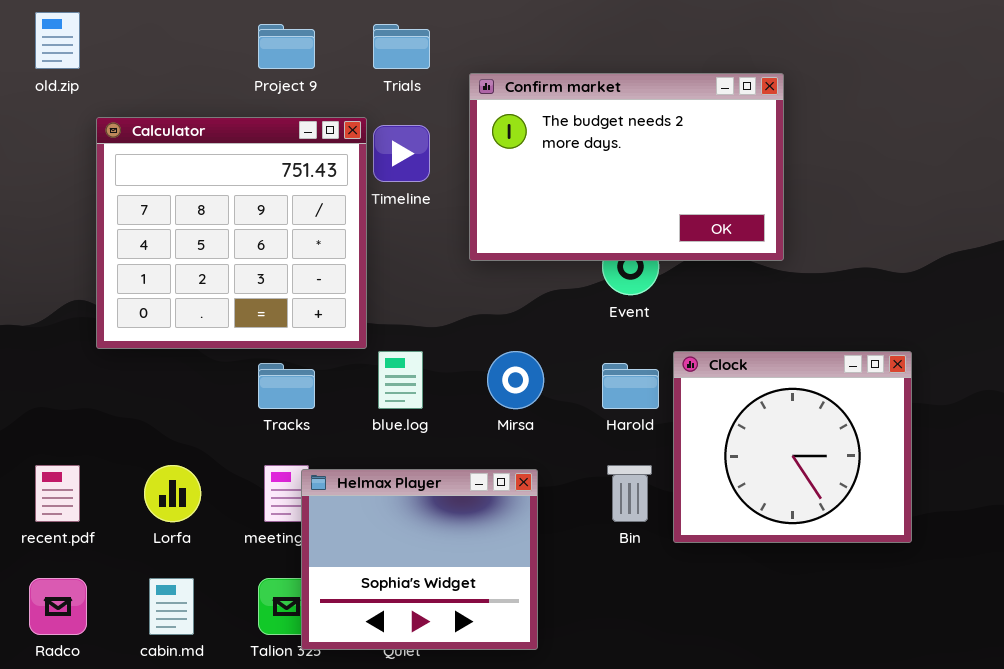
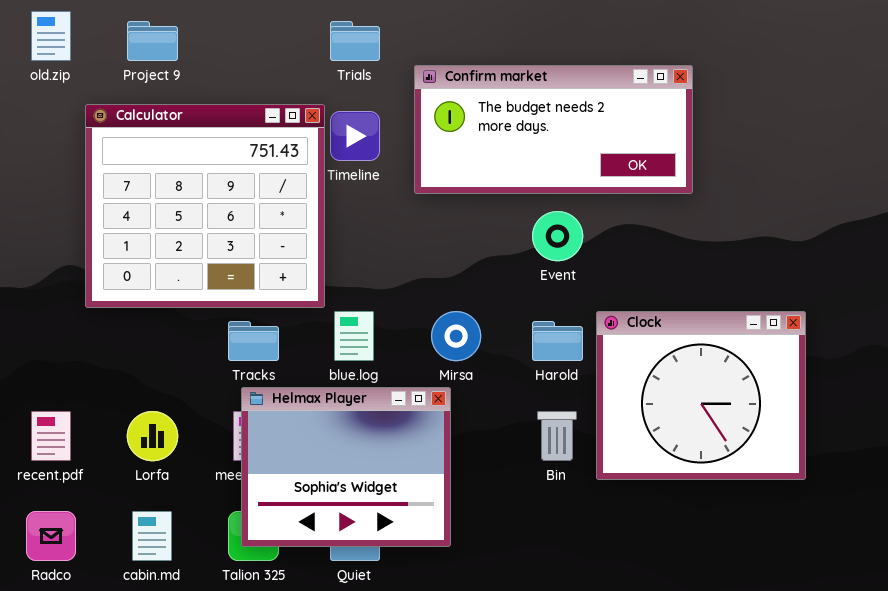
Project 9: [258,24,315,69] -> [127,21,178,61], moved
Confirm market: [469,73,784,261] -> [414,65,693,194], resized
Helmax Player: [301,469,538,650] -> [241,387,451,547], moved

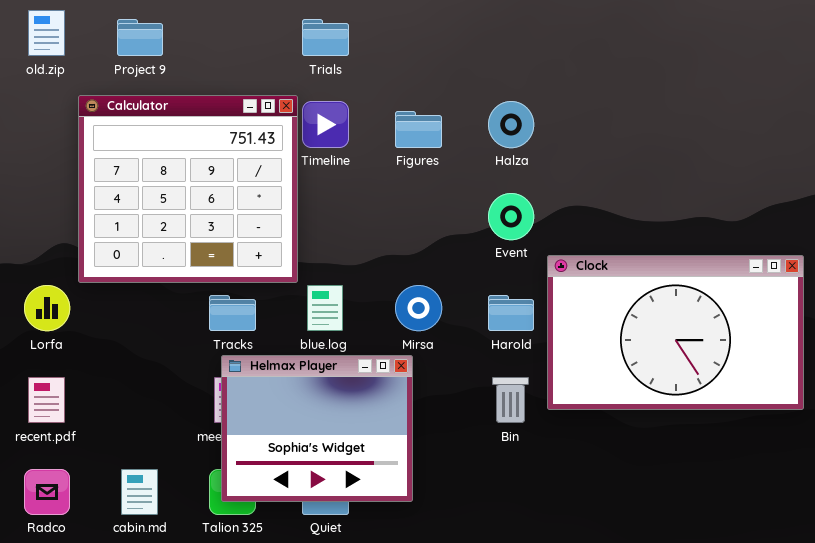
Confirm market: [414,65,693,194] -> none, closed
Clock: [596,311,806,480] -> [547,255,804,410], moved, resized
Lorfa: [127,411,178,461] -> [24,285,70,331], moved

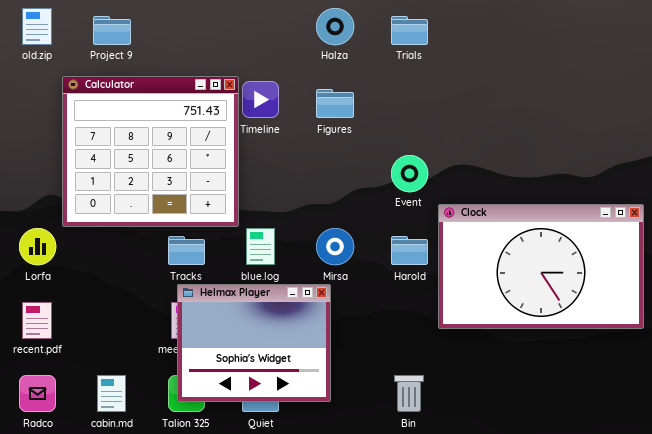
Trials: [302,19,349,56] -> [391,16,428,45], moved
Halza: [488,101,534,148] -> [316,8,354,45], moved
Bin: [492,377,529,423] -> [394,375,424,412], moved

